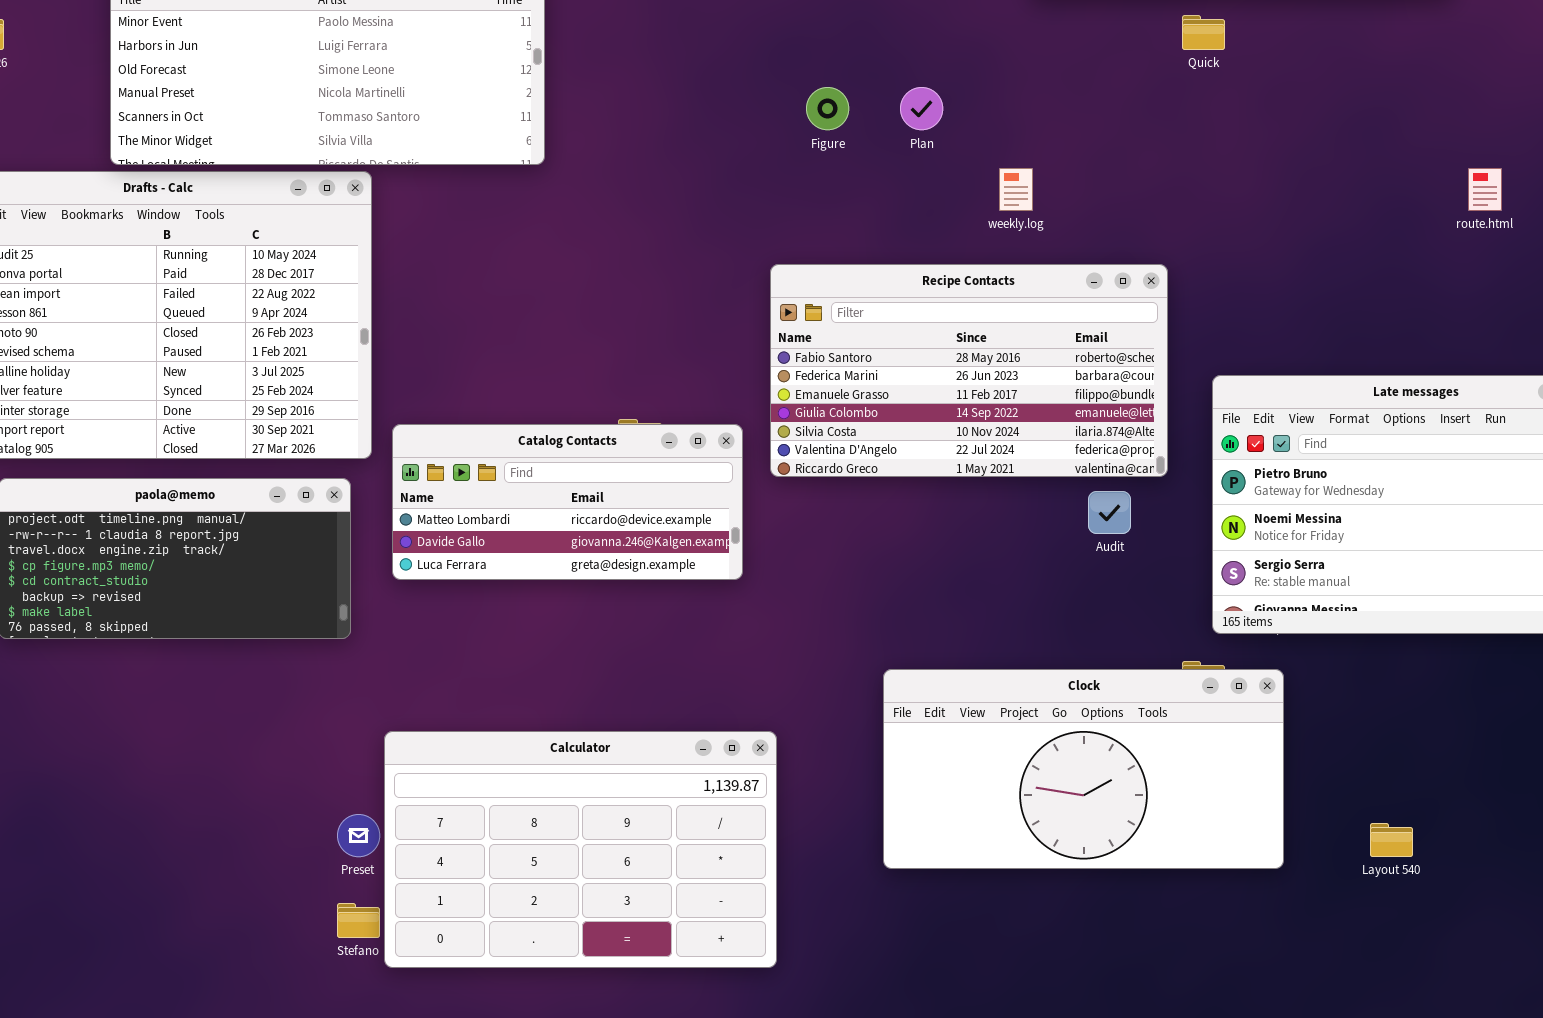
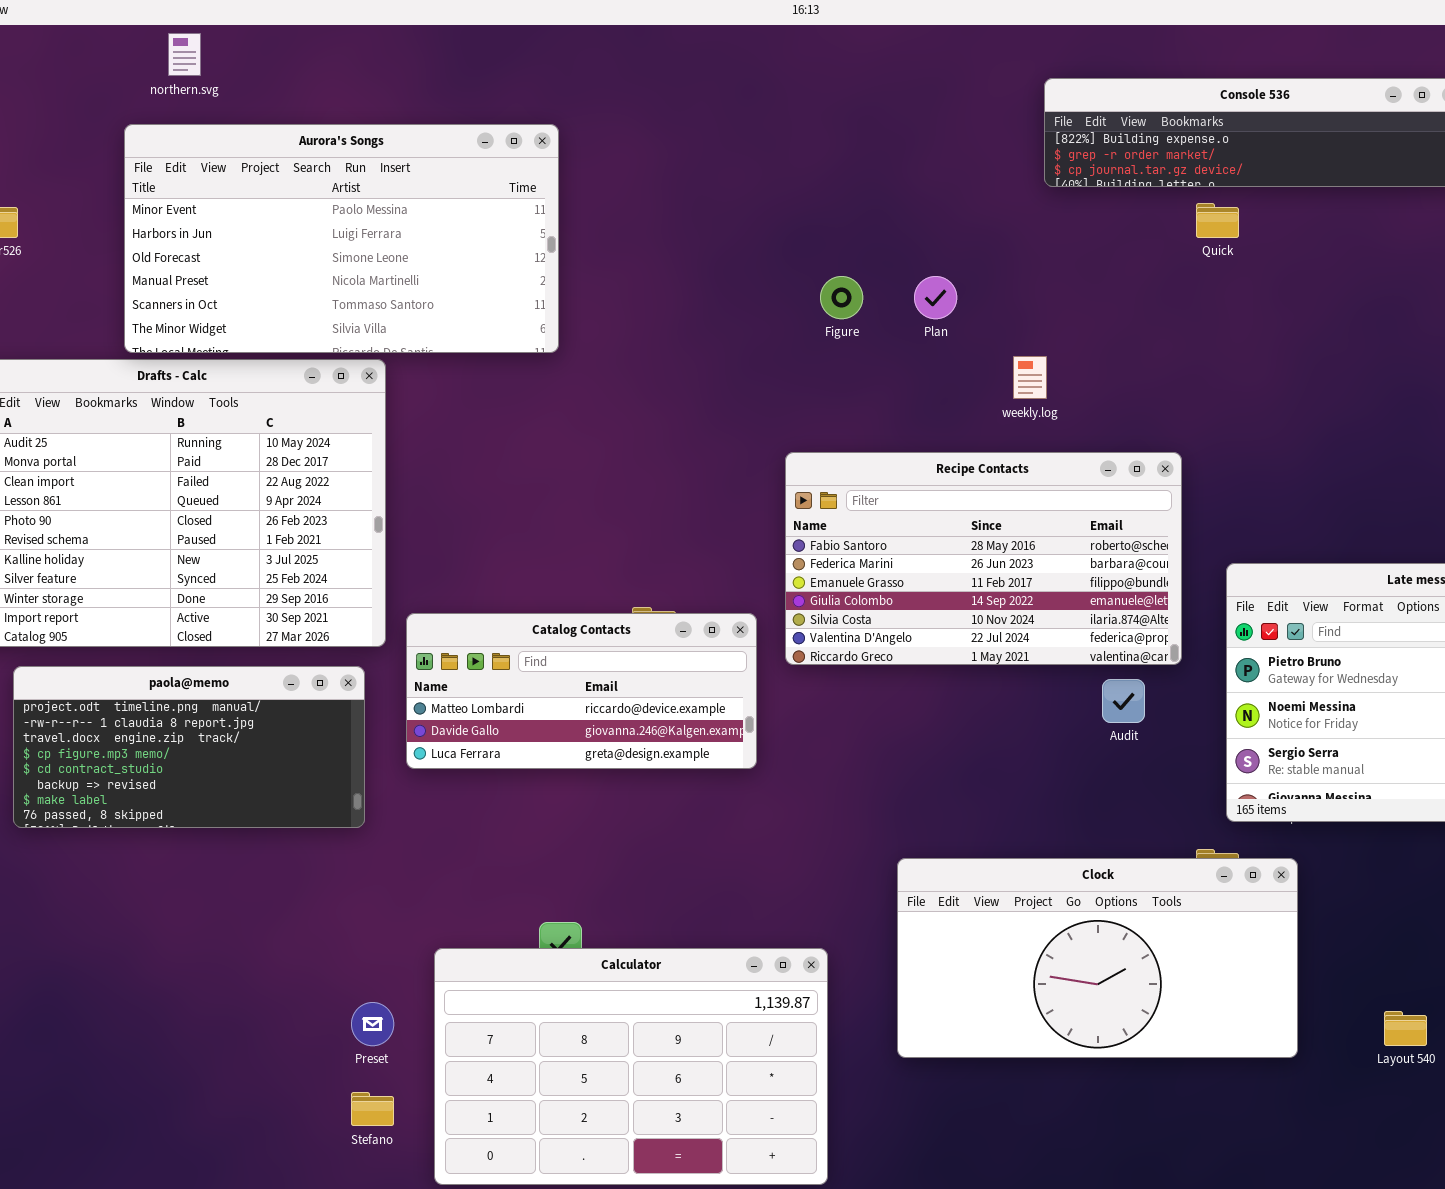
Calculator: [384,731,777,968] -> [434,948,828,1185], moved

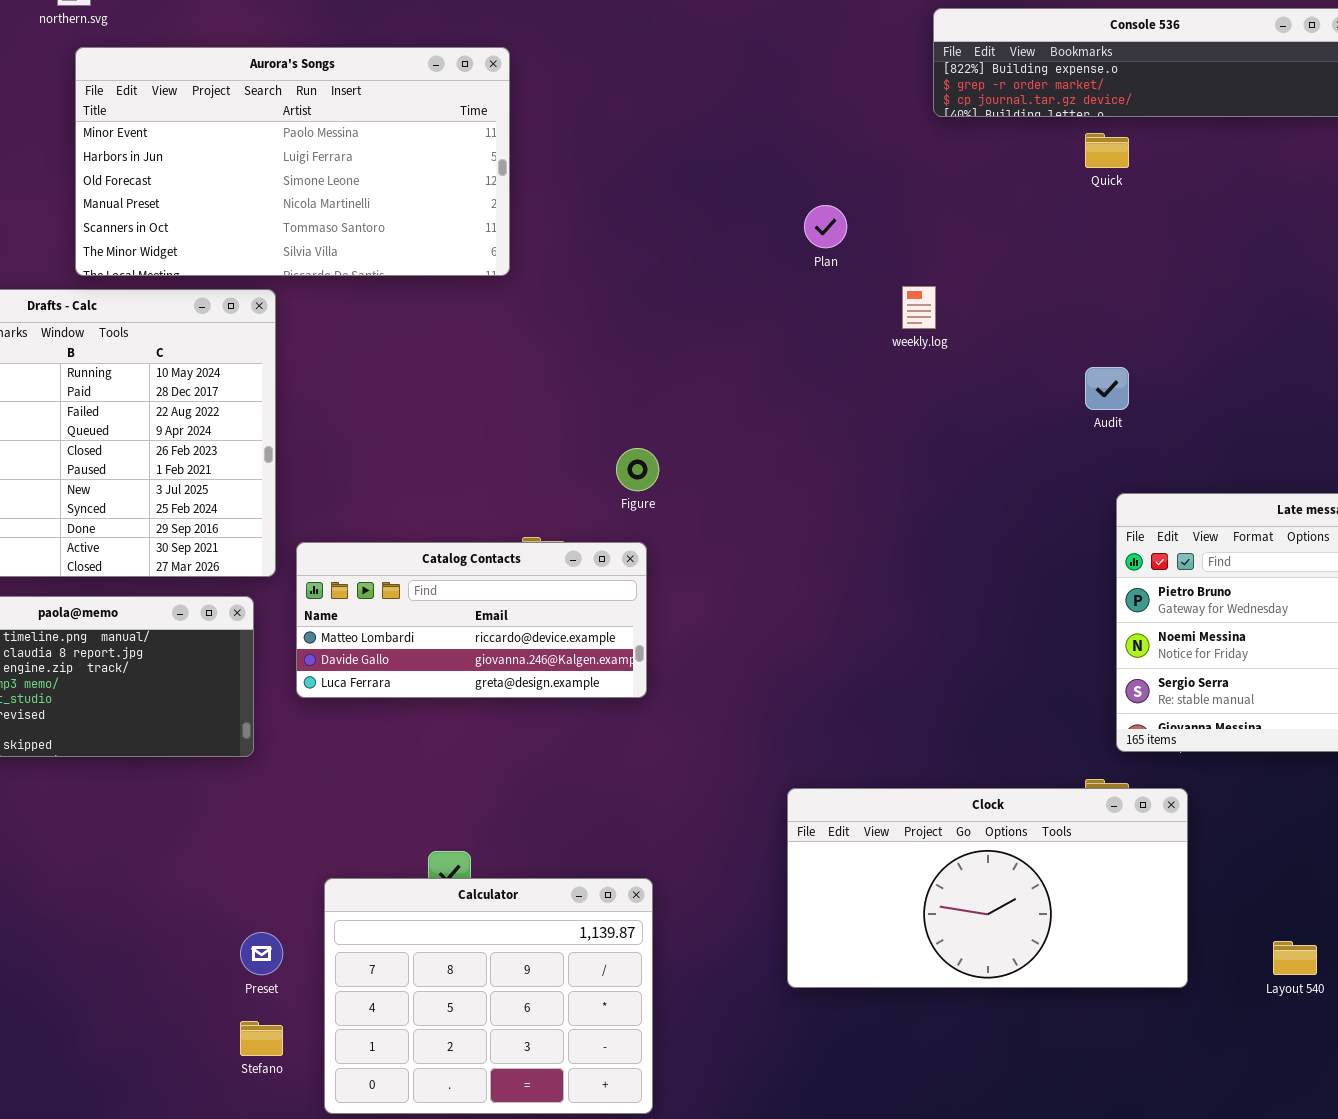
Aurora's Songs: [124,124,559,353] -> [75,47,510,276], moved
Figure: [820,276,863,319] -> [616,448,659,491], moved
Recipe Contacts: [785,452,1182,665] -> none, closed
Audit: [1102,679,1145,723] -> [1085,367,1129,410], moved
Calculator: [434,948,828,1185] -> [324,878,653,1114], resized

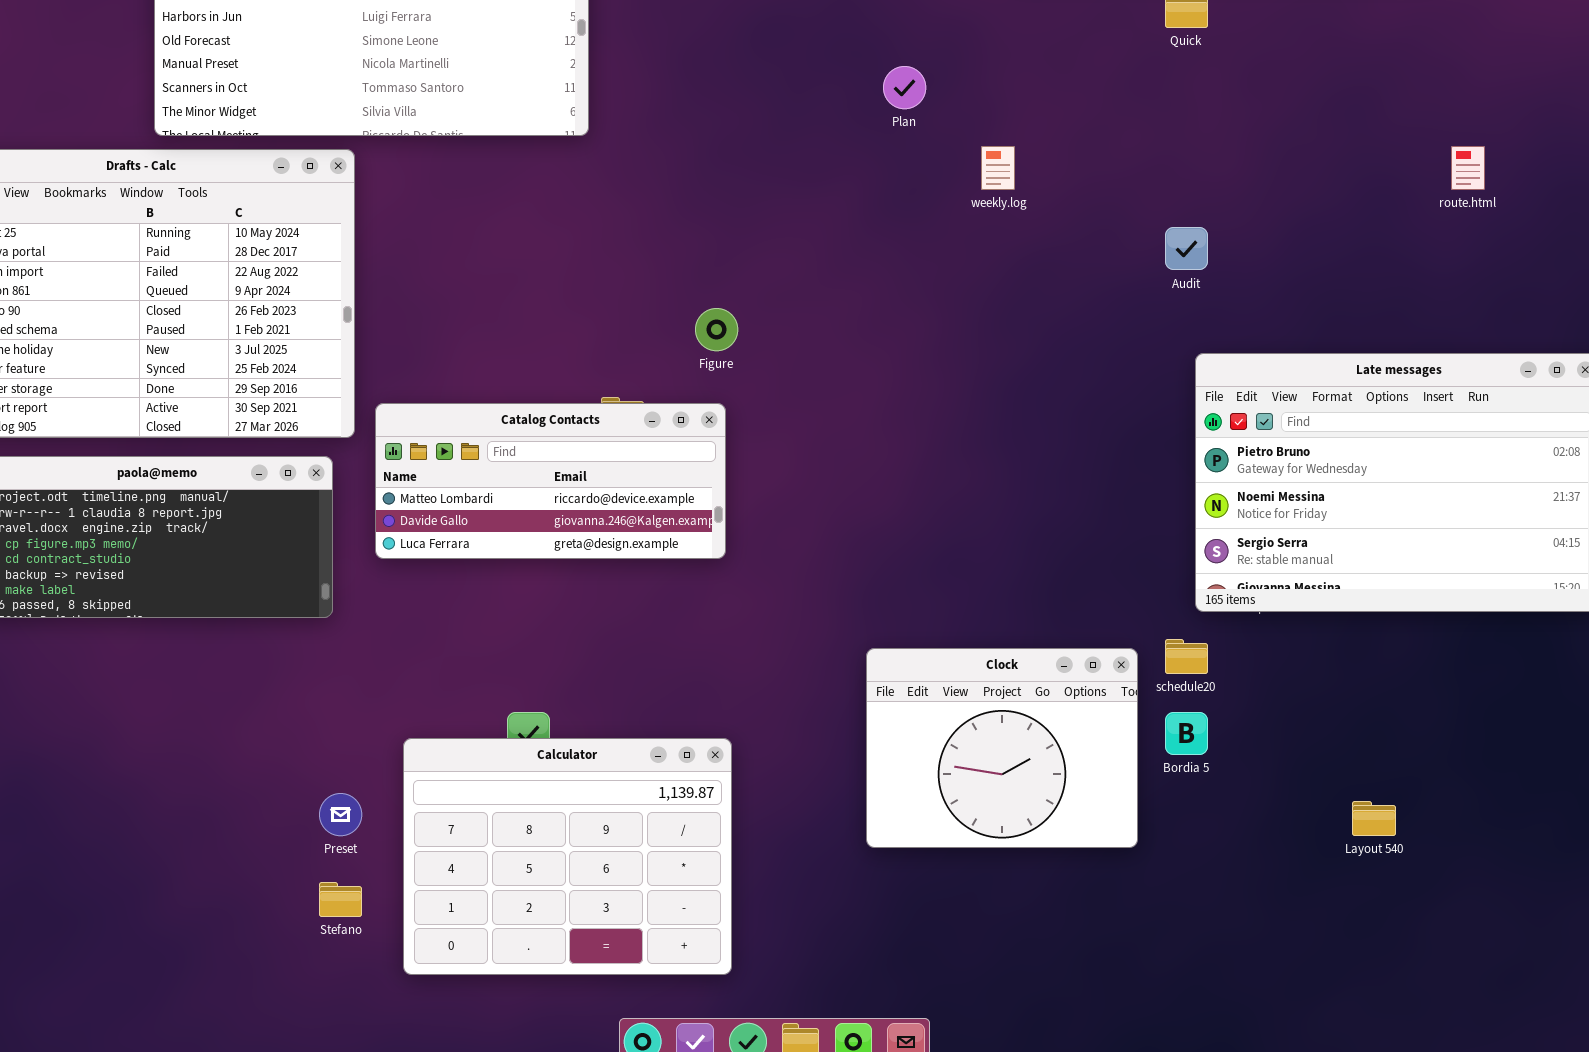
Clock: [787,788,1188,988] -> [866,648,1138,848], resized

